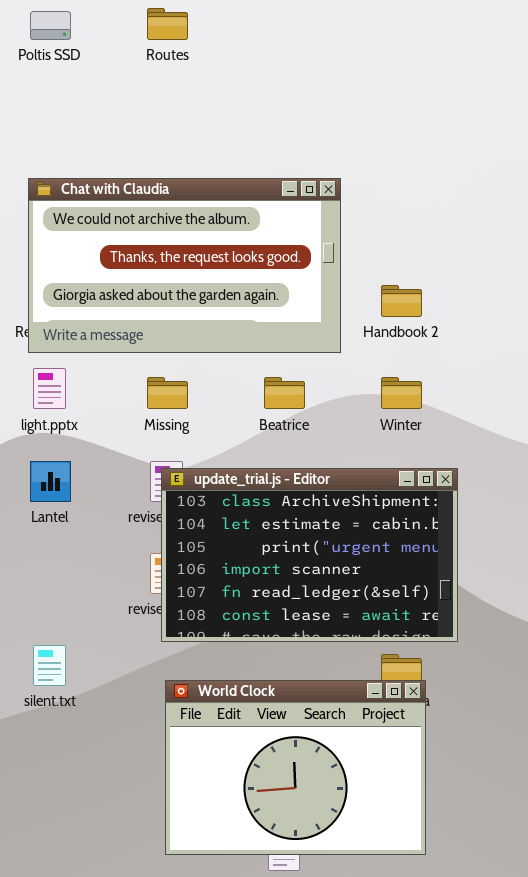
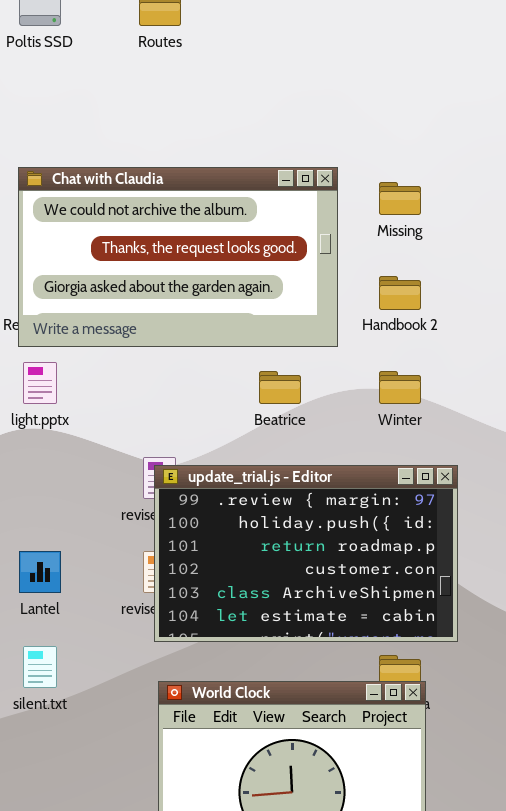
Missing: [147,377,188,409] -> [379,182,421,215], moved
Lantel: [30,461,71,502] -> [19,551,61,593], moved
update_trial.js - Editor: [161,468,458,642] -> [154,465,458,642], scrolled up 4 rows

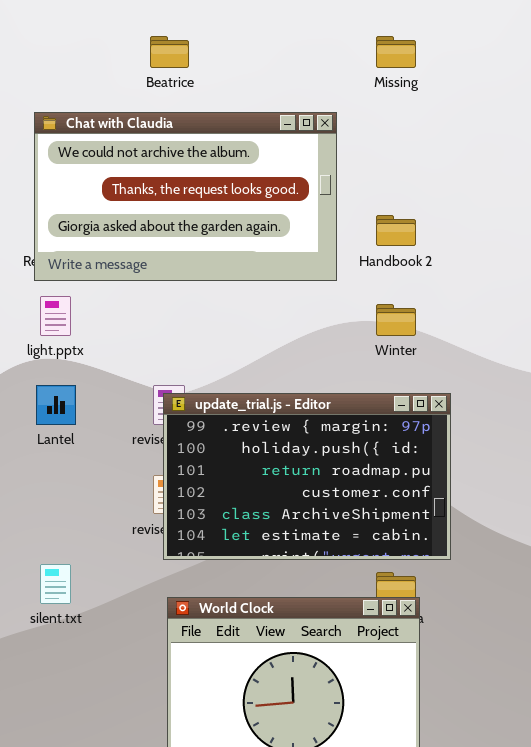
Missing: [379,182,421,215] -> [376,36,416,68], moved
Beatrice: [259,371,301,404] -> [150,36,189,68], moved
Lantel: [19,551,61,593] -> [36,385,76,425], moved

